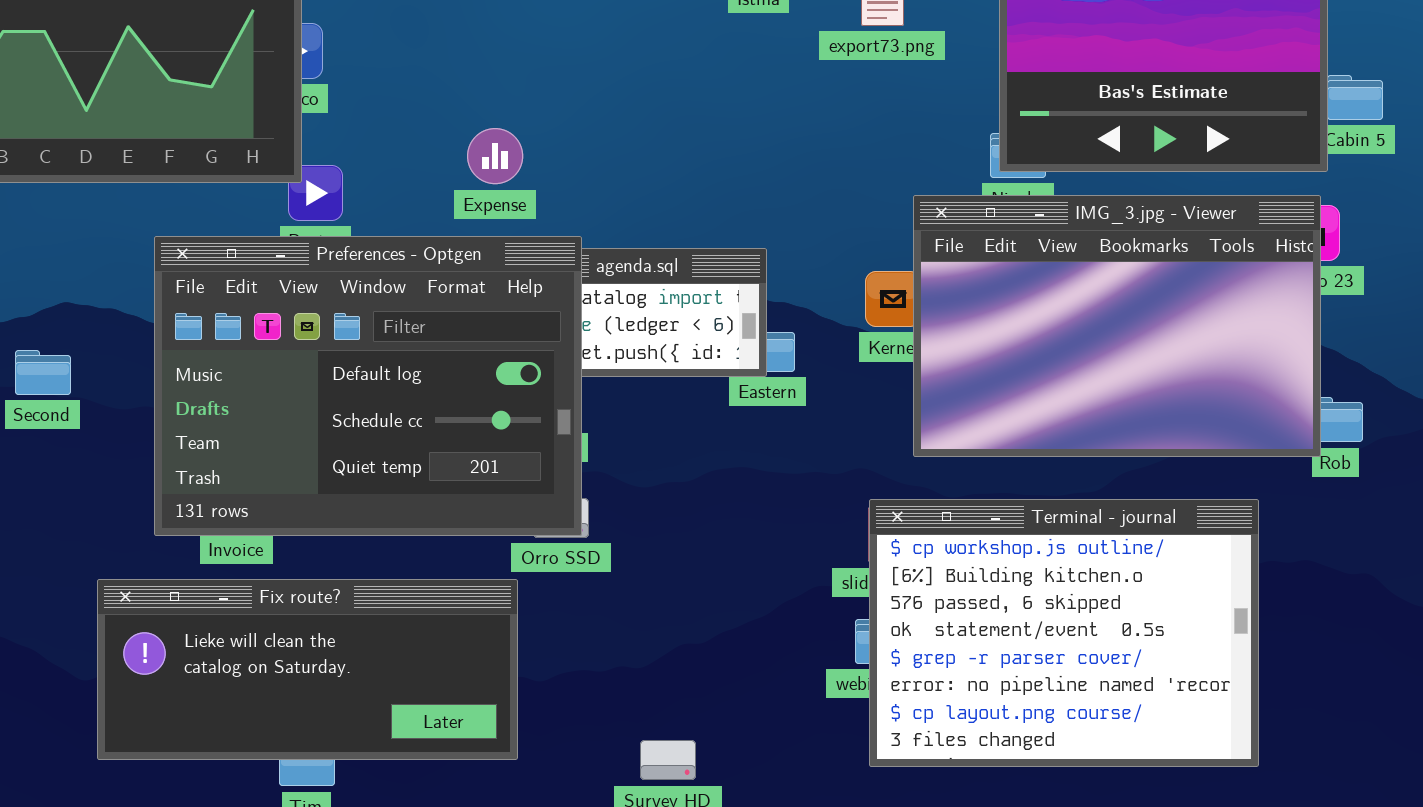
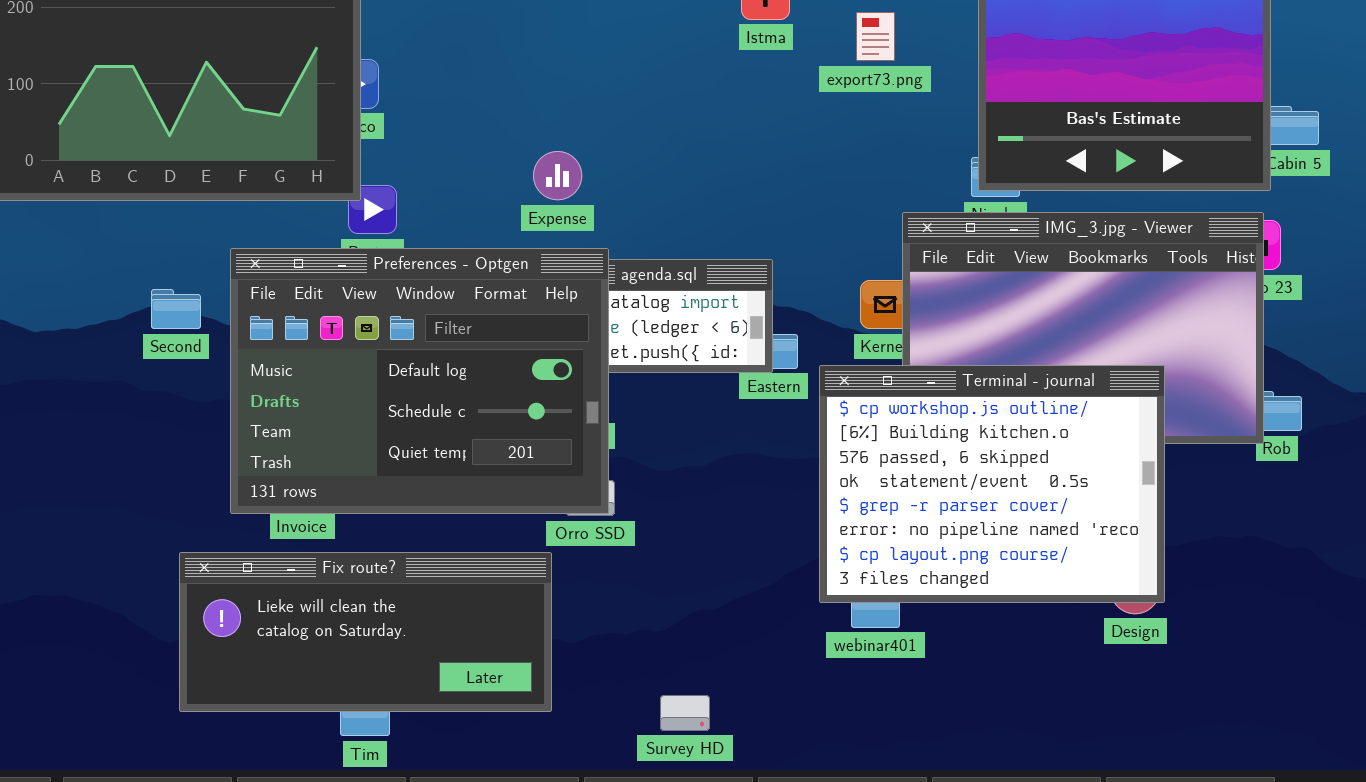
Expense: [467,128,523,184] -> [533,151,582,200], moved
Second: [15,350,71,395] -> [151,289,201,329], moved
Terminal - journal: [869,499,1259,767] -> [819,365,1165,603], moved

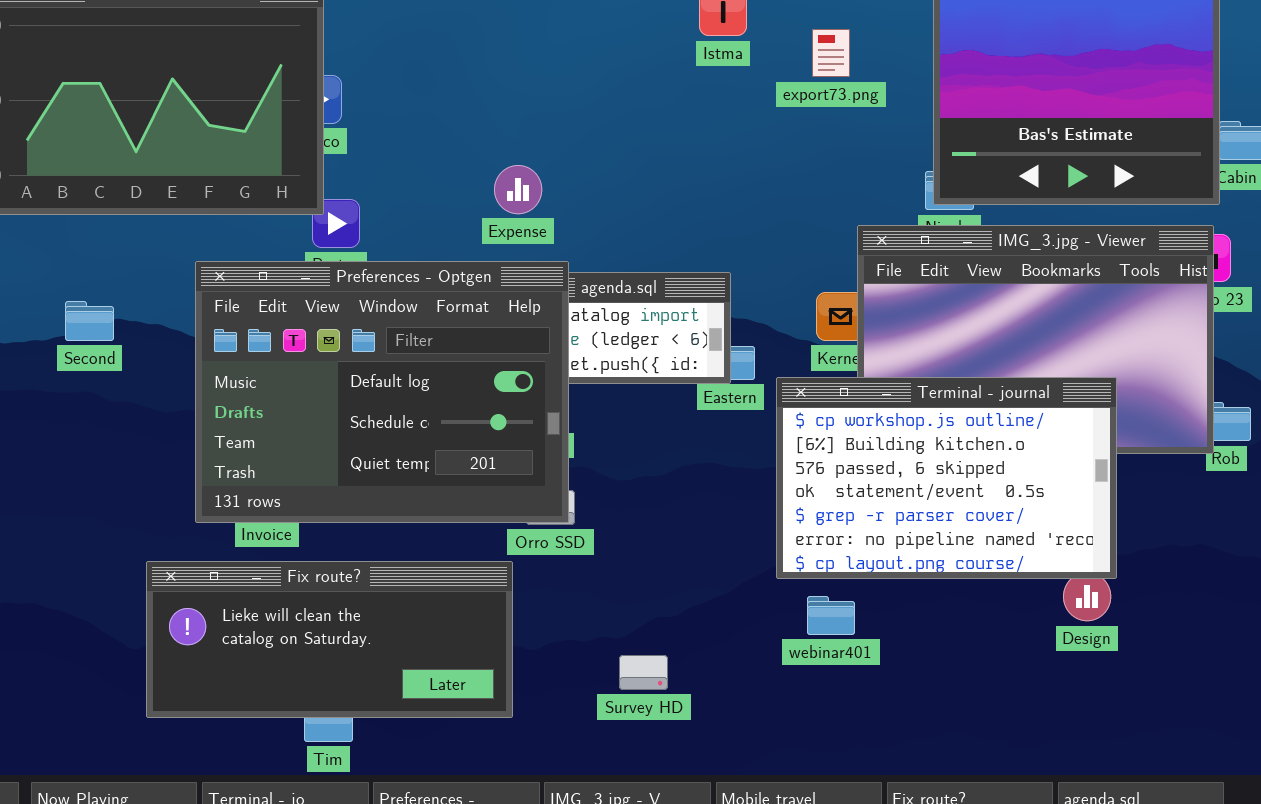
Second: [151,289,201,329] -> [65,301,114,341], moved
Terminal - journal: [819,365,1165,603] -> [776,377,1117,579], resized
Survey HD: [660,695,710,731] -> [619,655,668,690], moved

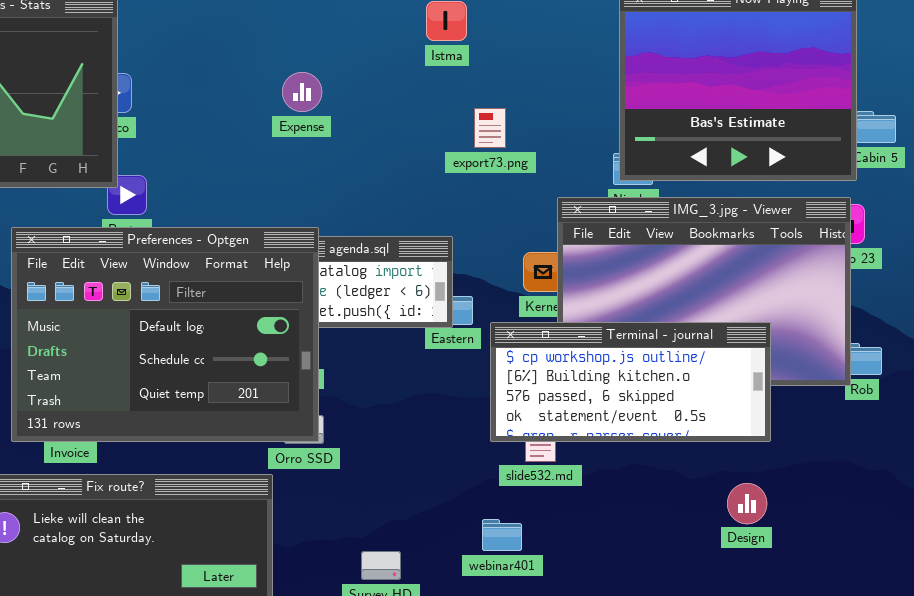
export73.png: [812,29,850,77] -> [474,108,506,148], moved
Expense: [494,165,542,214] -> [282,72,322,112], moved
Terminal - journal: [776,377,1117,579] -> [490,322,771,442], resized
webinar401: [807,596,855,635] -> [482,519,522,551], moved

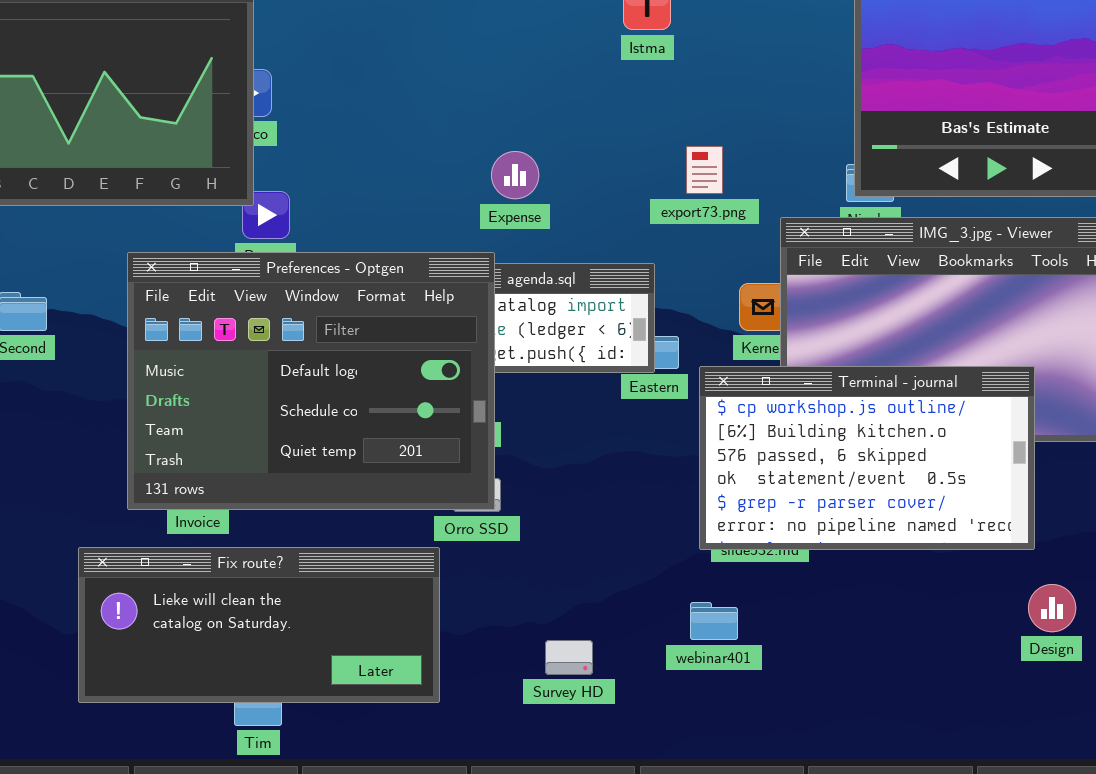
Expense: [282,72,322,112] -> [491,151,539,199], moved
export73.png: [474,108,506,148] -> [686,146,723,194], moved
Terminal - journal: [490,322,771,442] -> [699,366,1035,550], resized
Design: [727,483,767,524] -> [1028,584,1076,632], moved

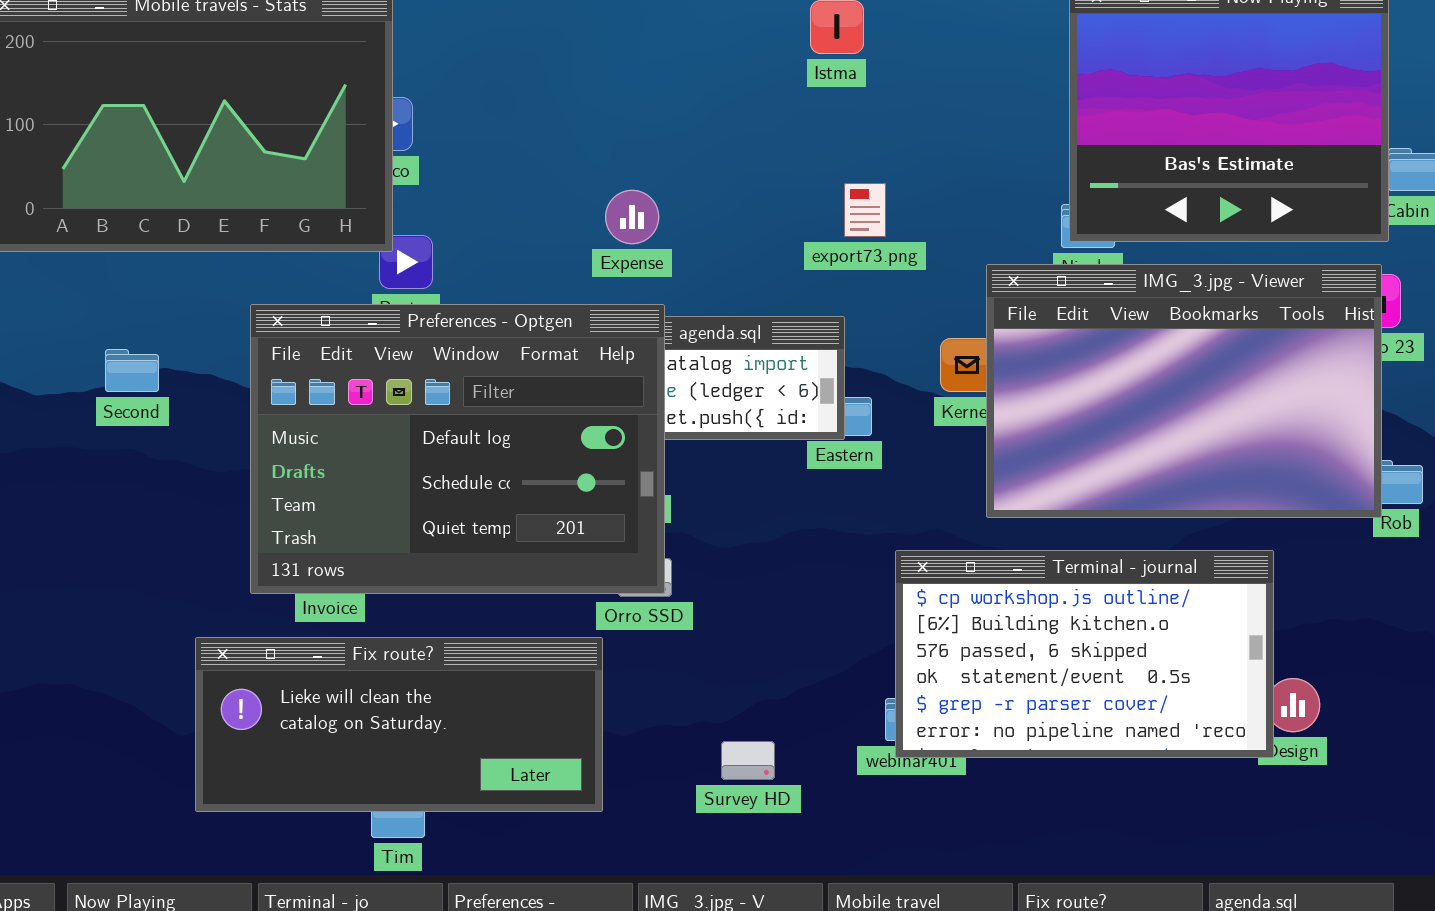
export73.png: [686,146,723,194] -> [844,183,886,237], moved
Expense: [491,151,539,199] -> [605,190,659,244], moved
Terminal - journal: [699,366,1035,550] -> [895,550,1274,758], moved

